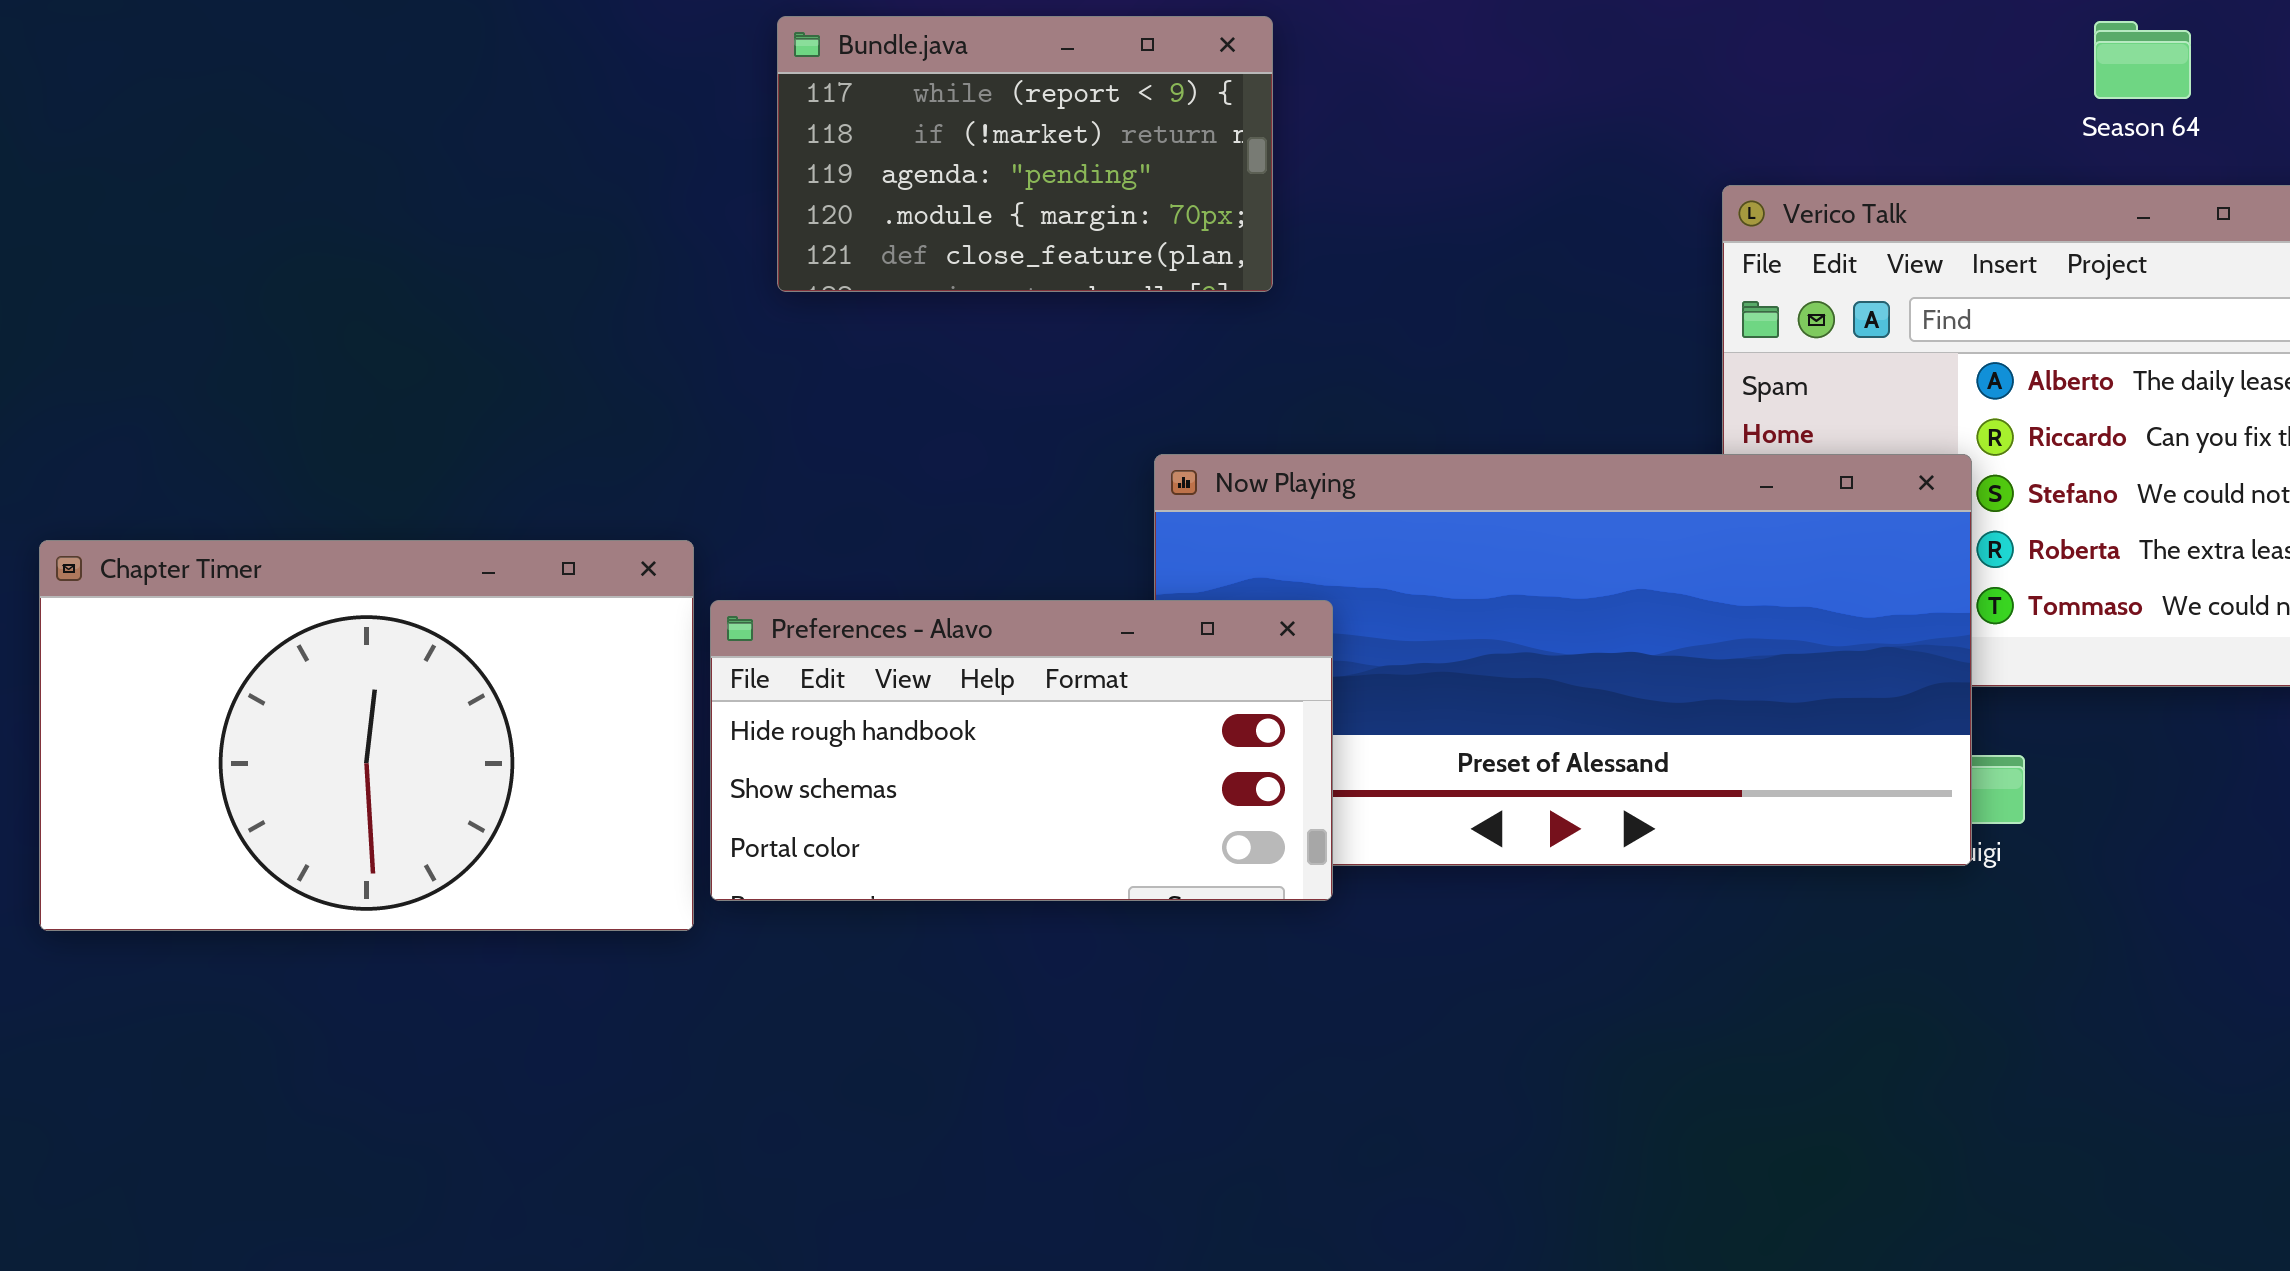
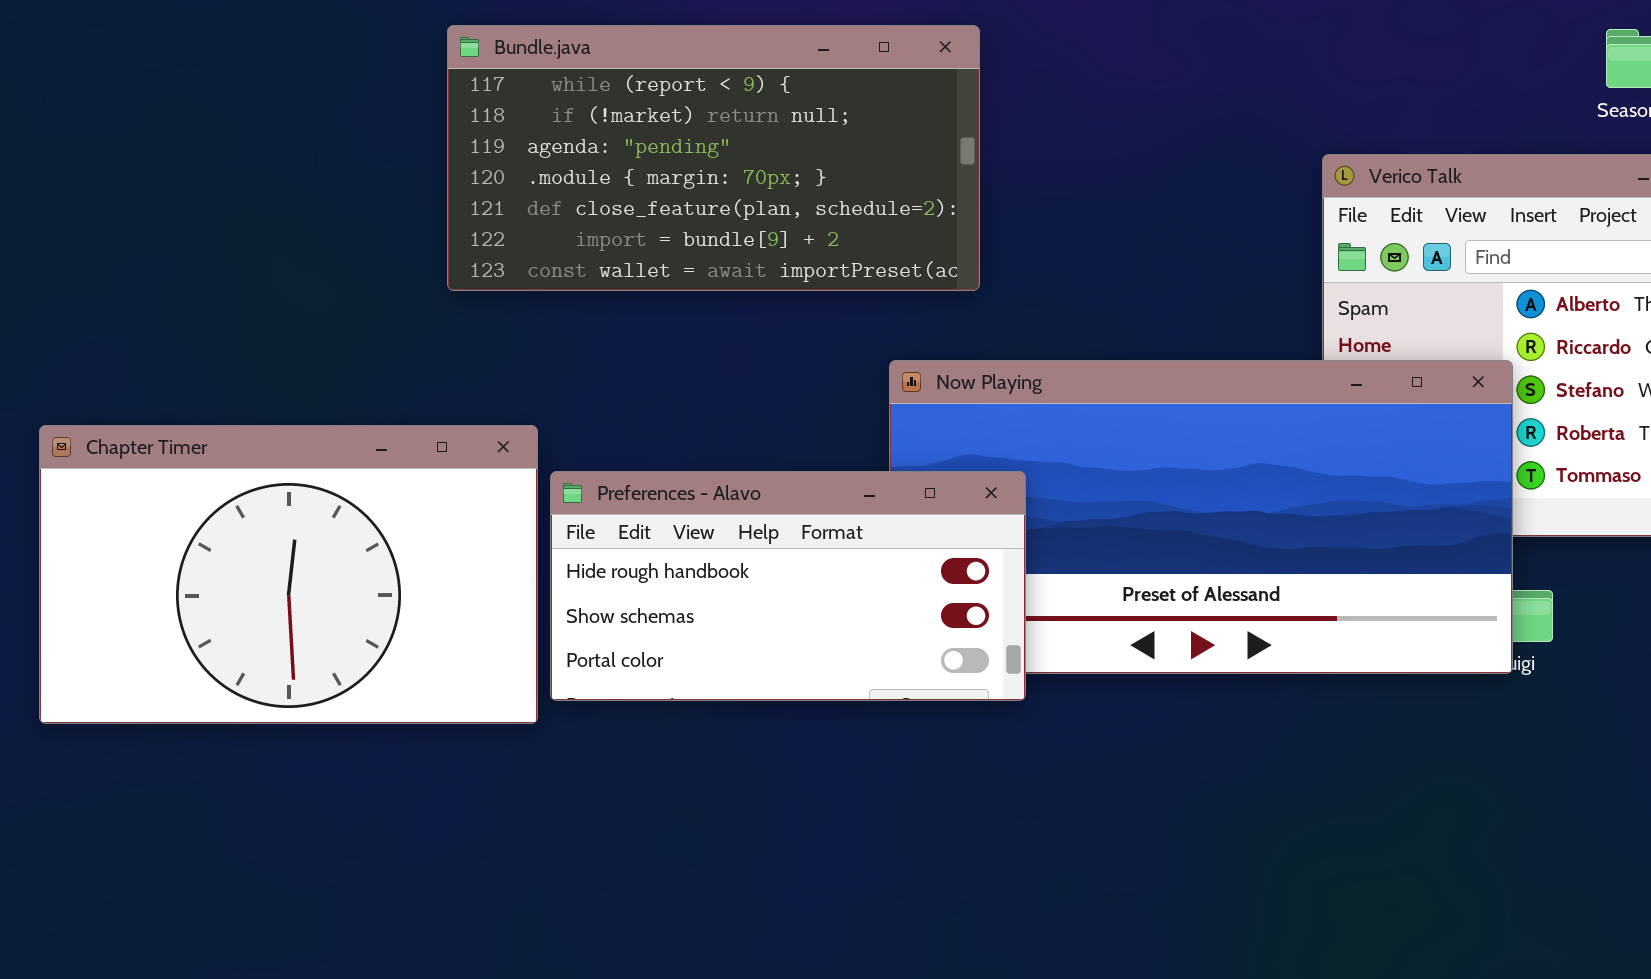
Bundle.java: [777,16,1273,292] -> [447,25,980,291], resized

